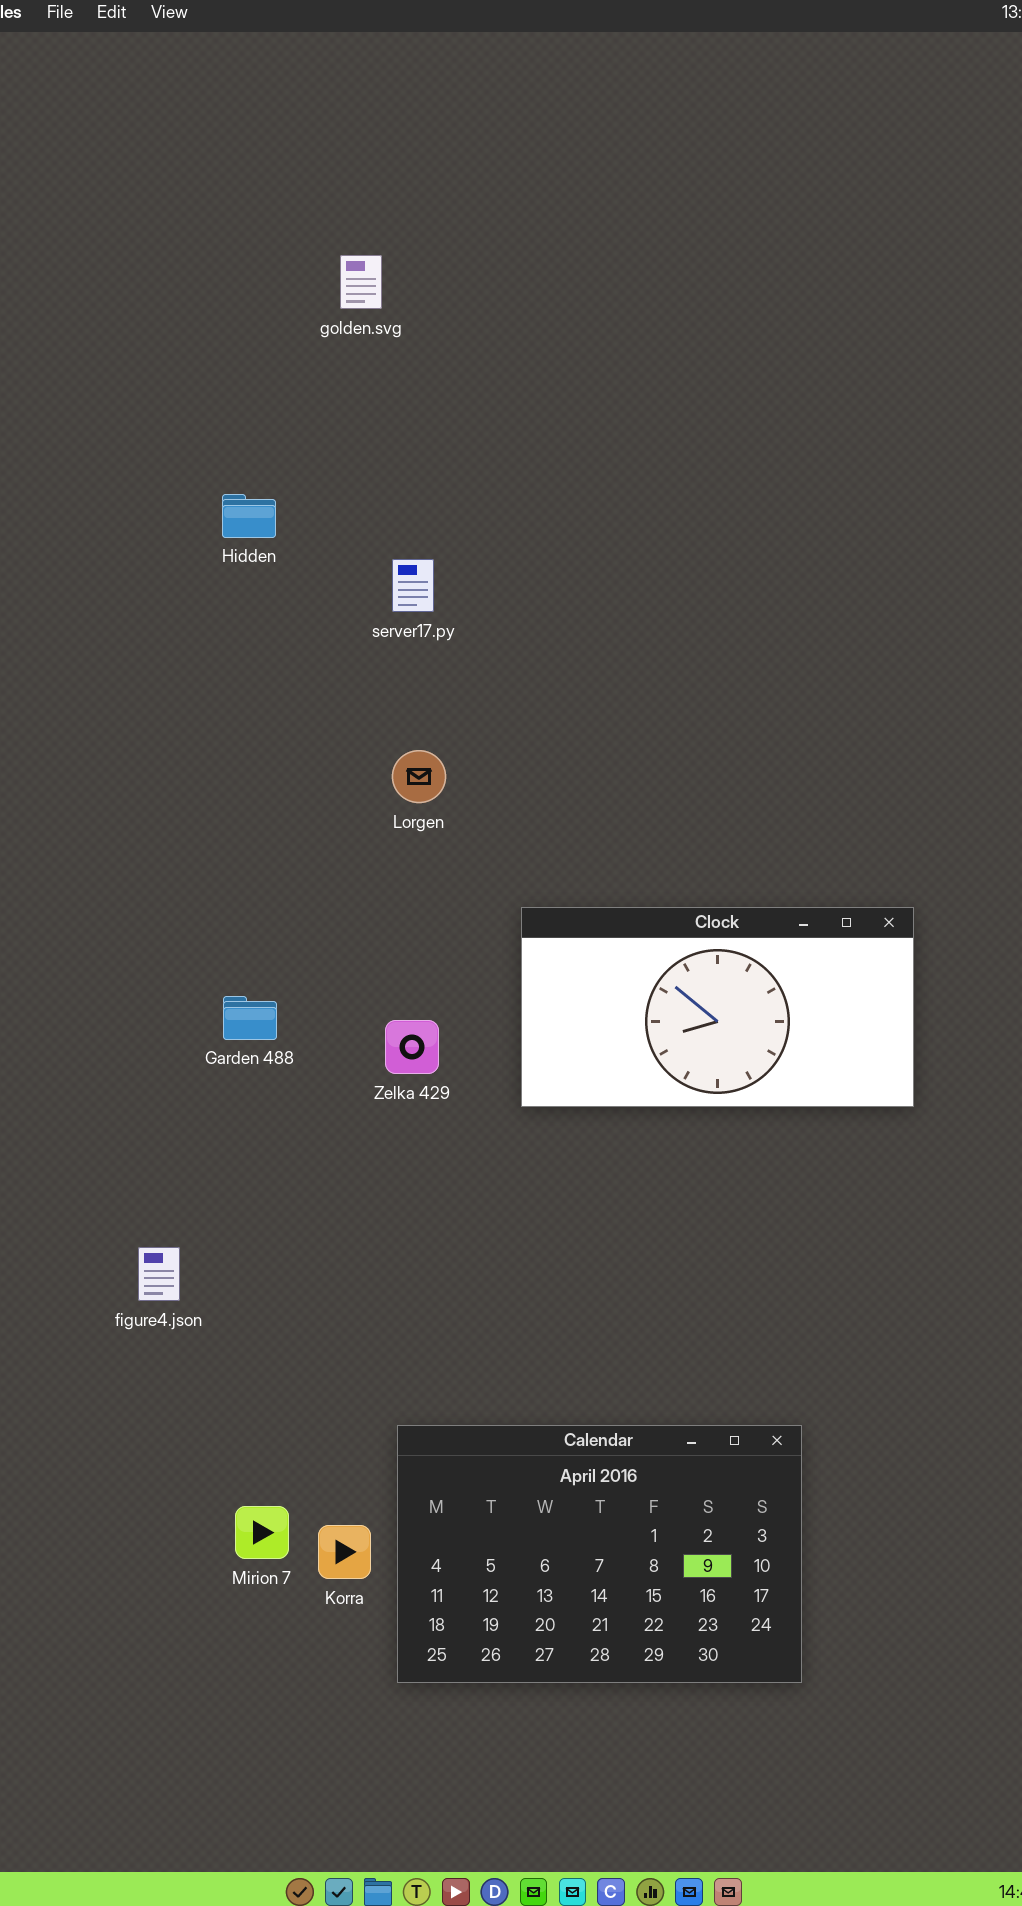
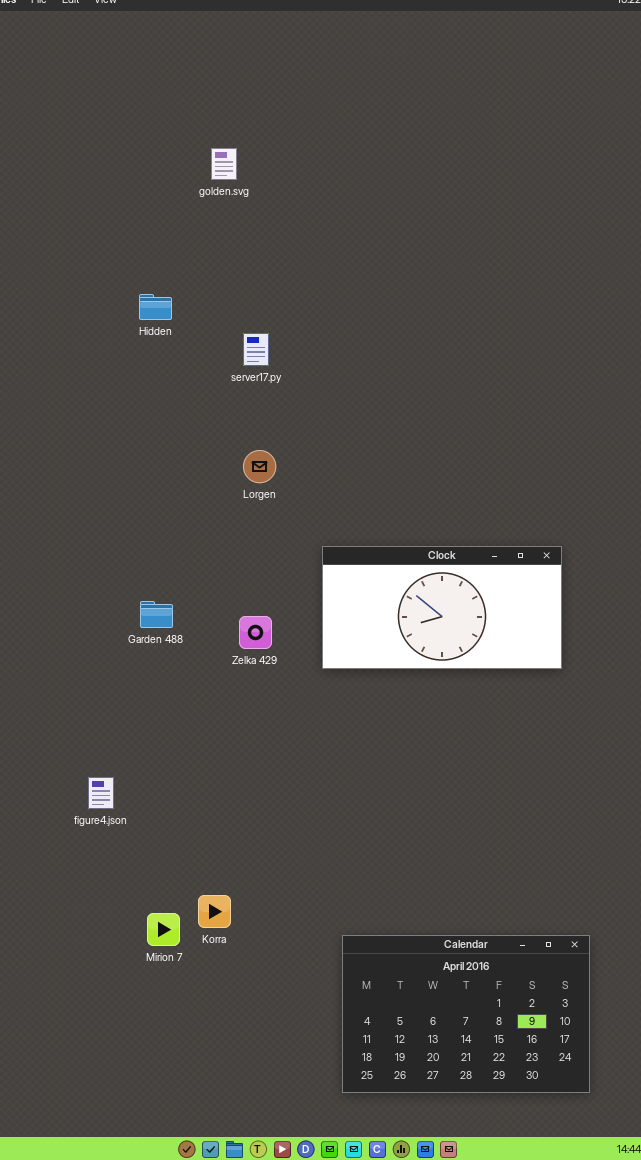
figure4.json: [138,1247,180,1301] -> [88,777,114,809], moved
Calendar: [397,1425,802,1683] -> [342,935,590,1093], moved
Korra: [318,1525,371,1579] -> [198,895,231,928], moved

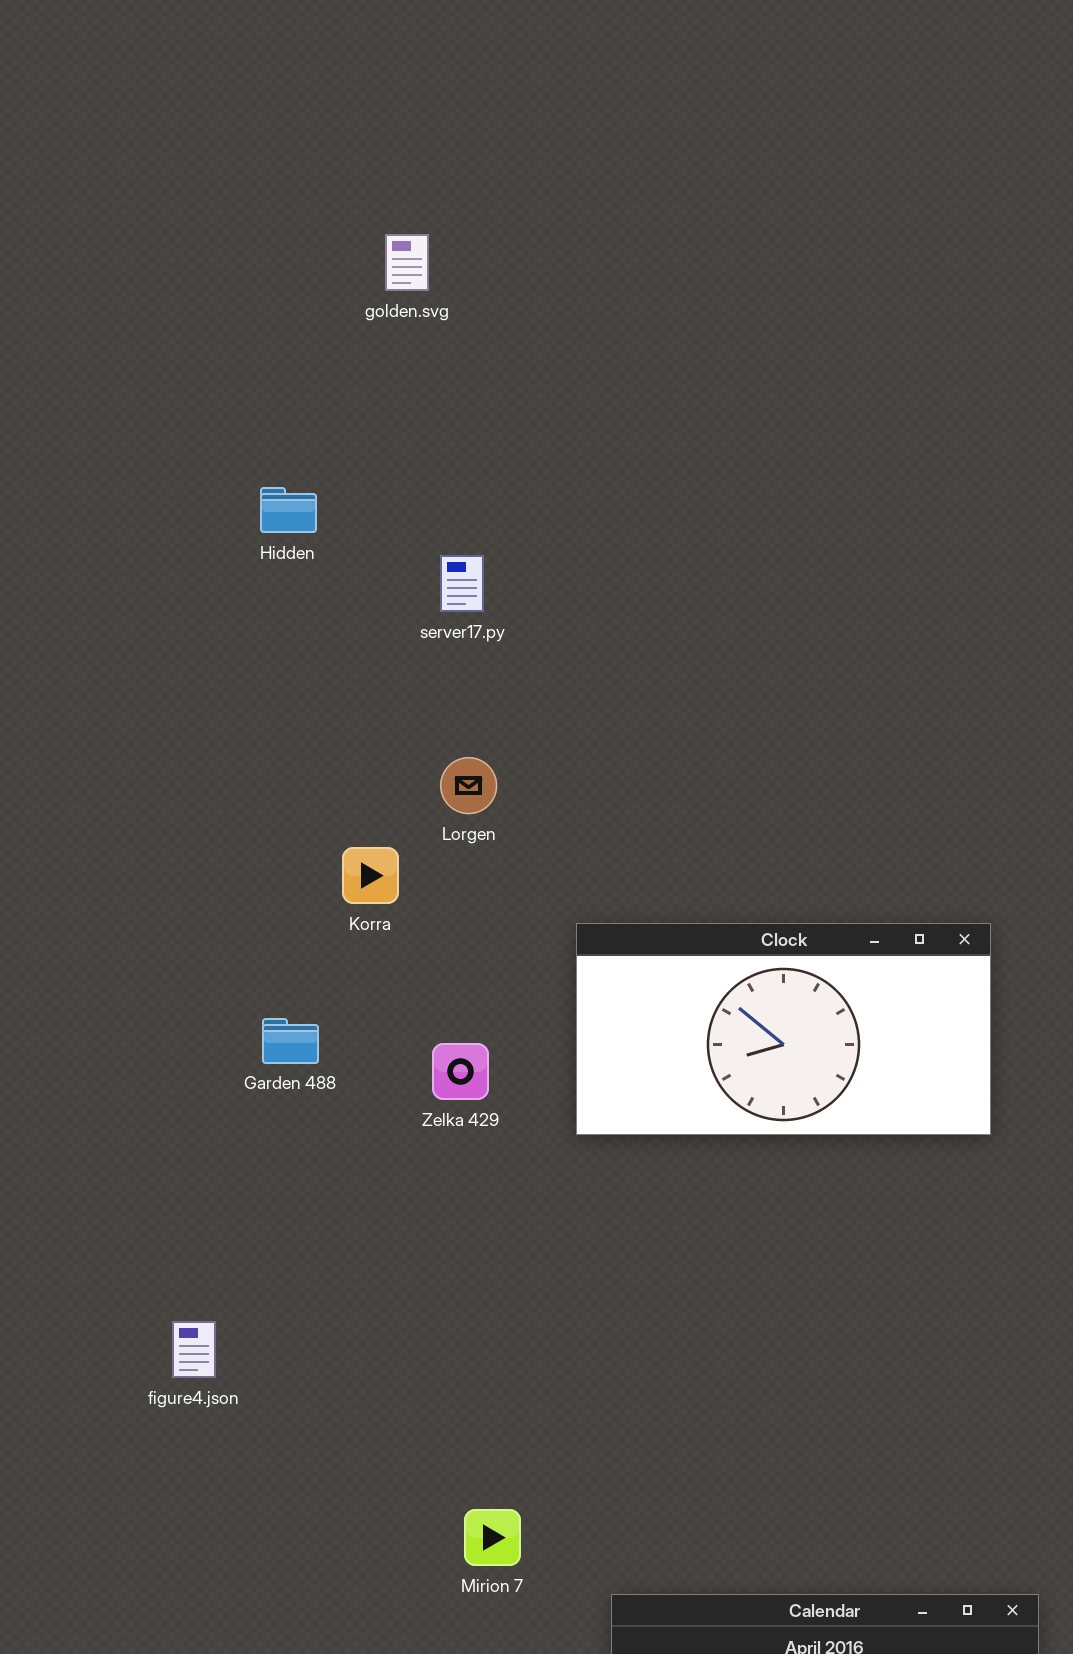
Korra: [198,895,231,928] -> [342,847,399,904], moved
Mirion 7: [147,913,180,946] -> [464,1509,521,1566], moved

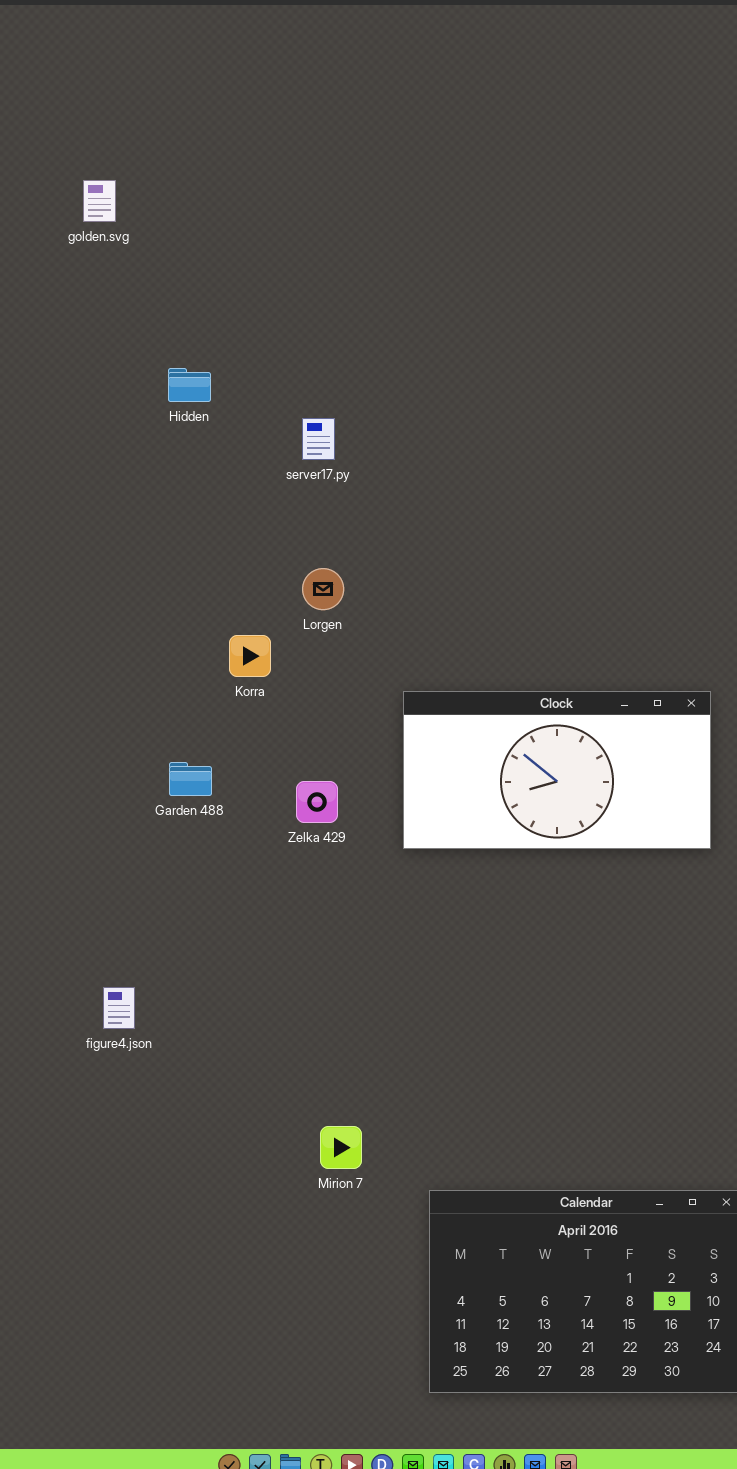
golden.svg: [385,234,429,291] -> [83,180,116,222], moved

